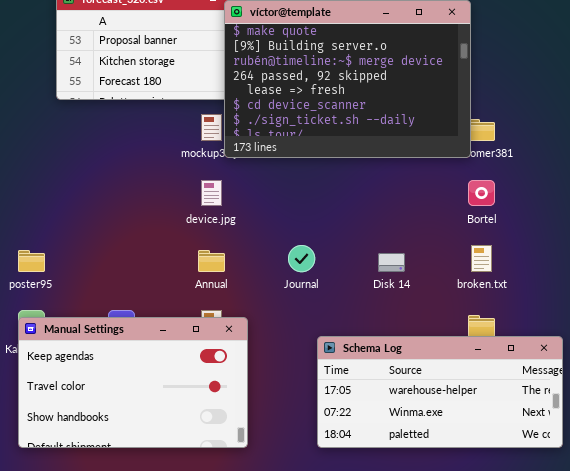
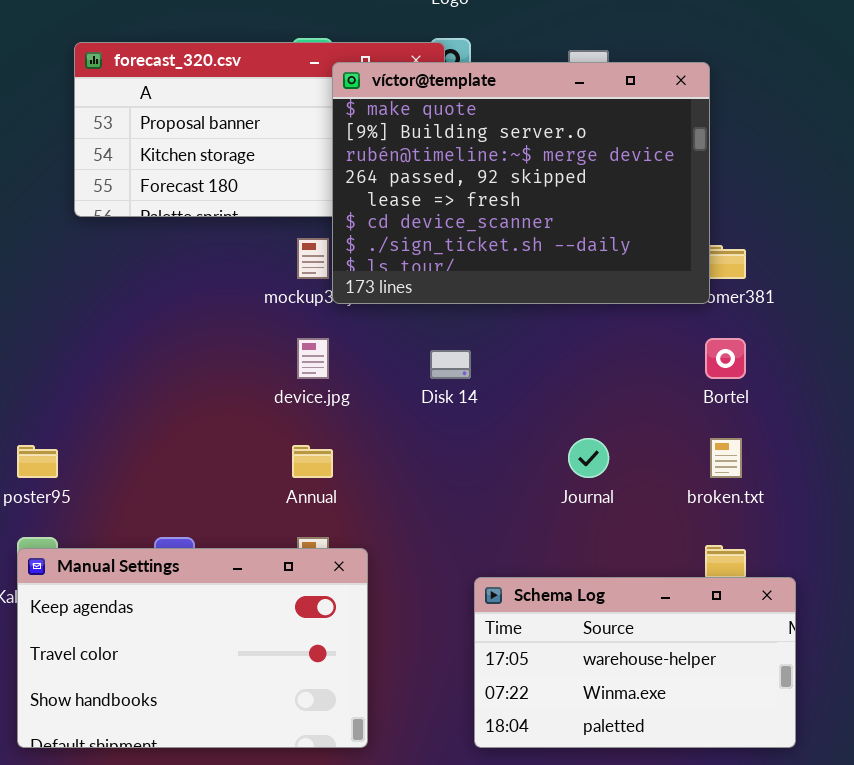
Journal: [288,245,315,272] -> [568,438,609,478], moved
Disk 14: [378,253,405,272] -> [430,350,471,379], moved
Schema Log: [317,336,563,448] -> [474,577,796,748], resized

